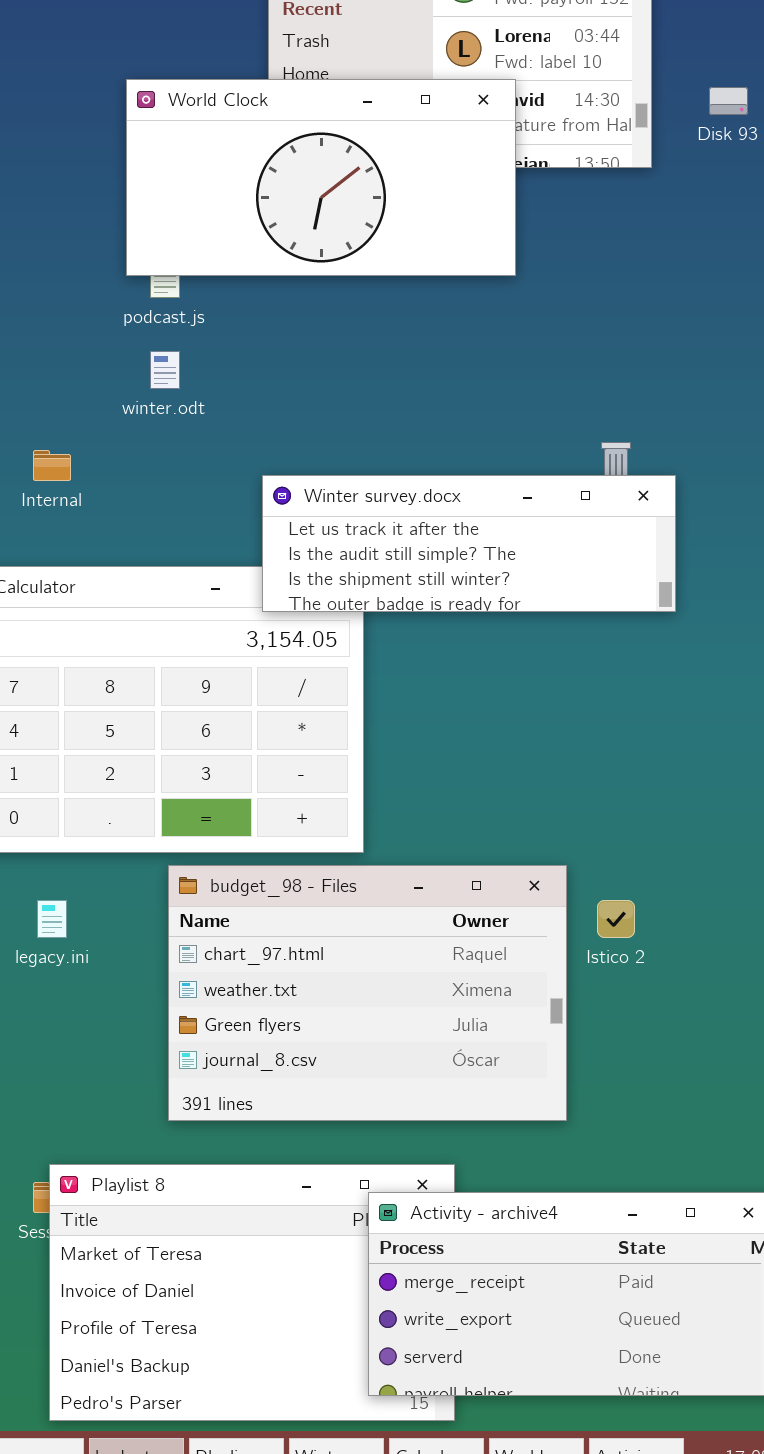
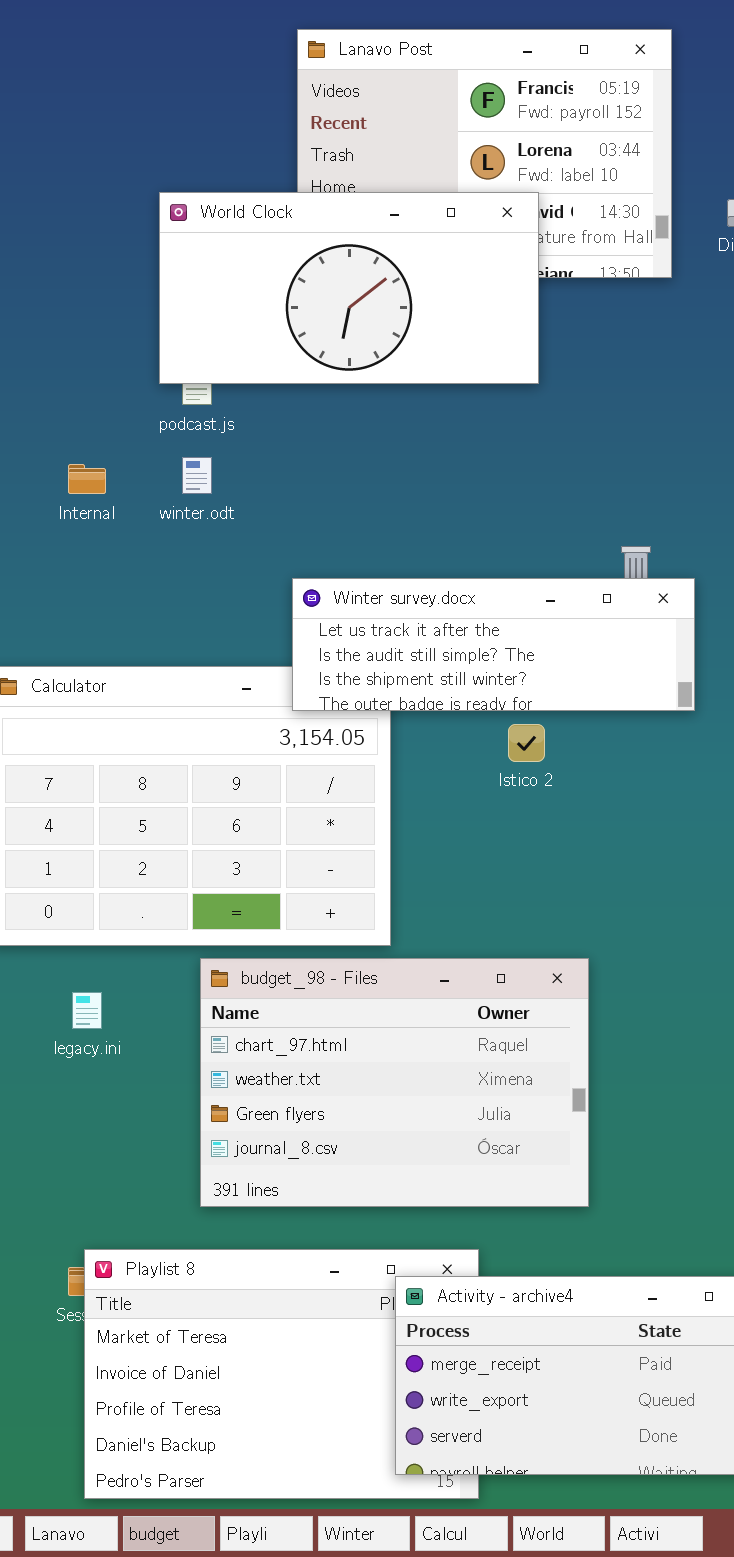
Internal: [33,450,71,481] -> [68,464,106,494], moved
Istico 2: [597,900,635,938] -> [508,724,545,762], moved

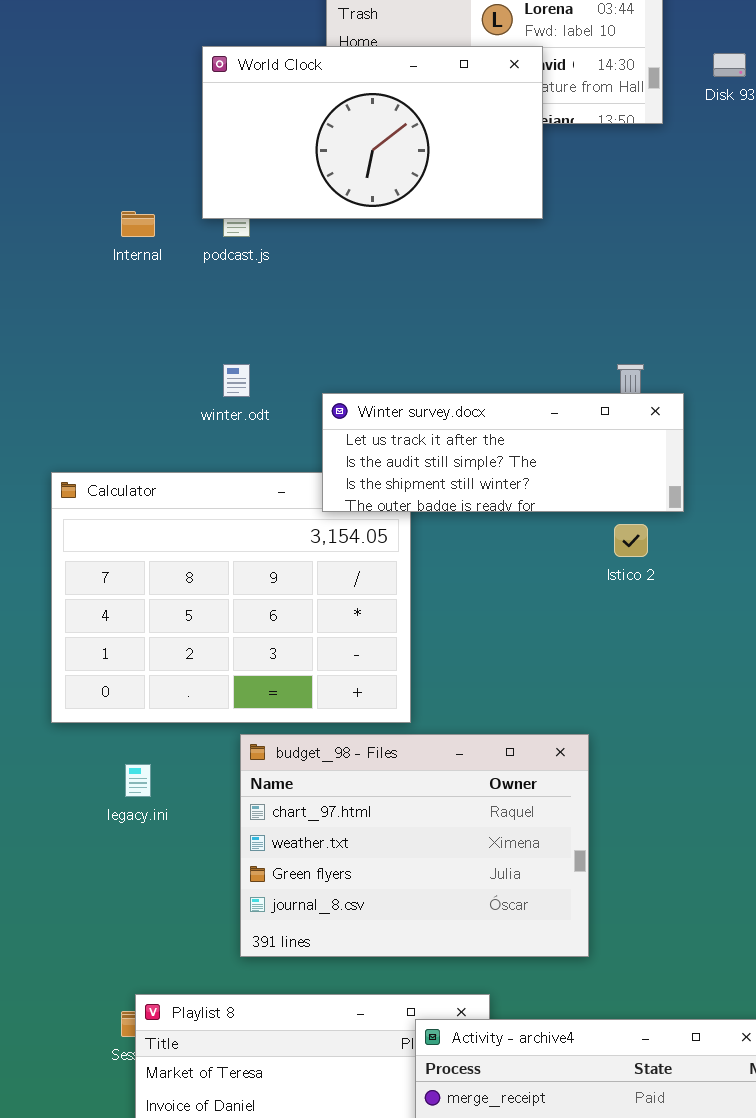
winter.odt: [182,457,212,494] -> [223,364,250,397], moved
Internal: [68,464,106,494] -> [121,211,155,237], moved
Istico 2: [508,724,545,762] -> [614,524,648,557], moved

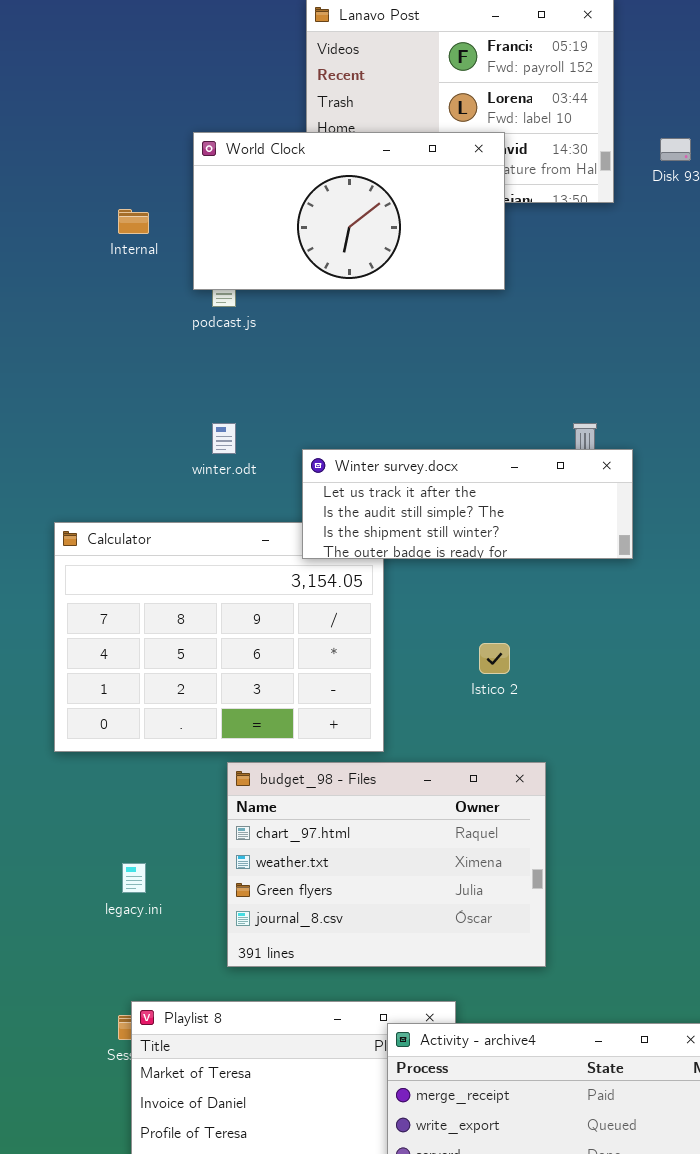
Internal: [121,211,155,237] -> [118,209,149,234], moved
Istico 2: [614,524,648,557] -> [479,643,510,674], moved
legacy.ini: [125,764,151,797] -> [122,863,146,893], moved

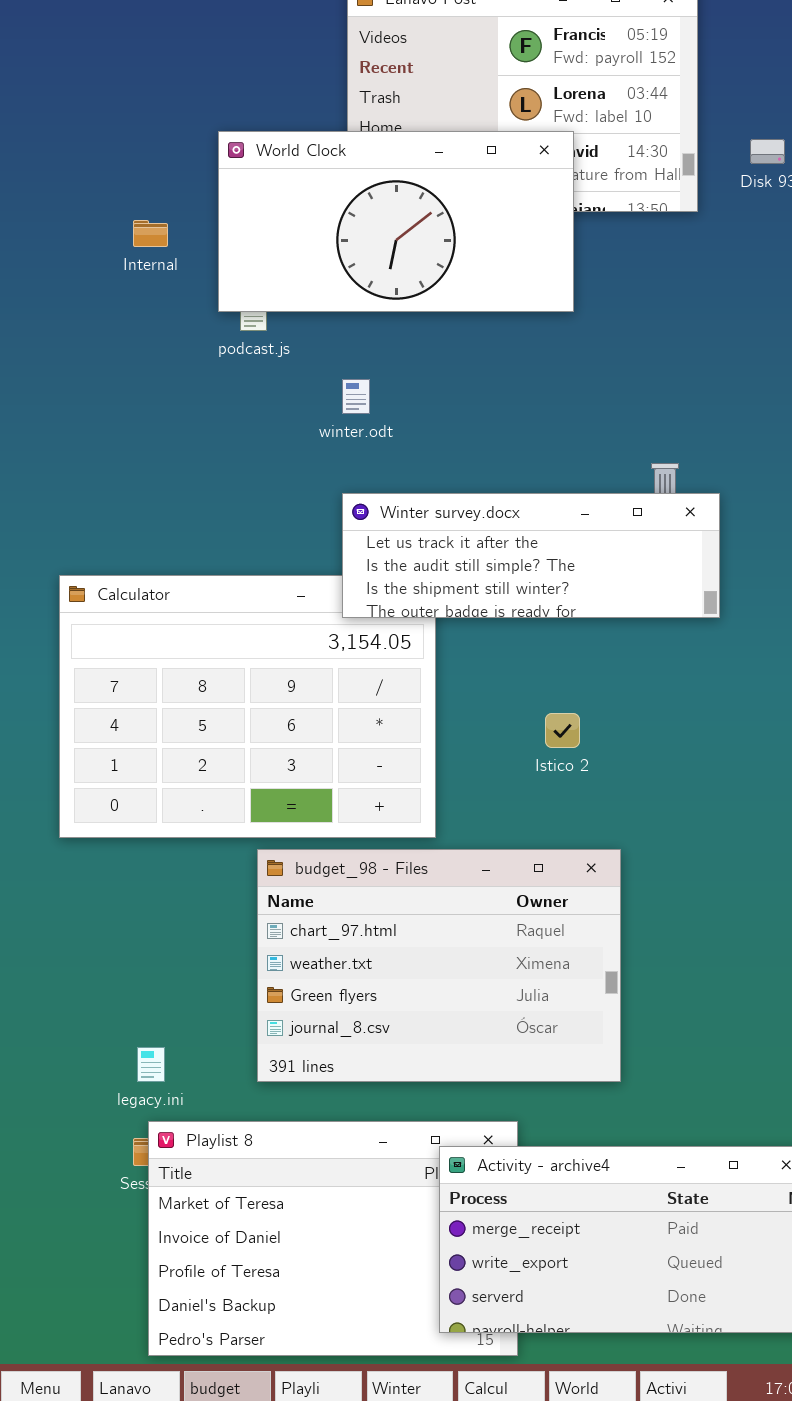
winter.odt: [212,423,236,454] -> [342,379,370,414], moved
legacy.ini: [122,863,146,893] -> [137,1047,165,1082], moved

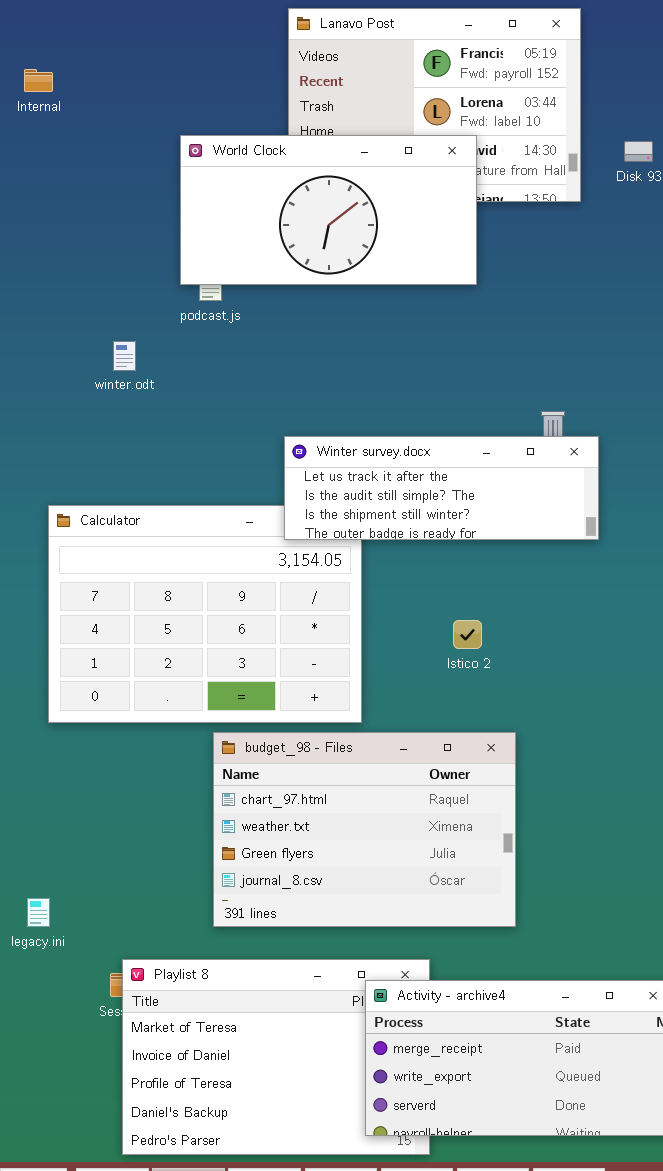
Internal: [133,220,168,247] -> [24,69,53,92], moved
winter.odt: [342,379,370,414] -> [113,341,136,371], moved
legacy.ini: [137,1047,165,1082] -> [27,898,50,927], moved

